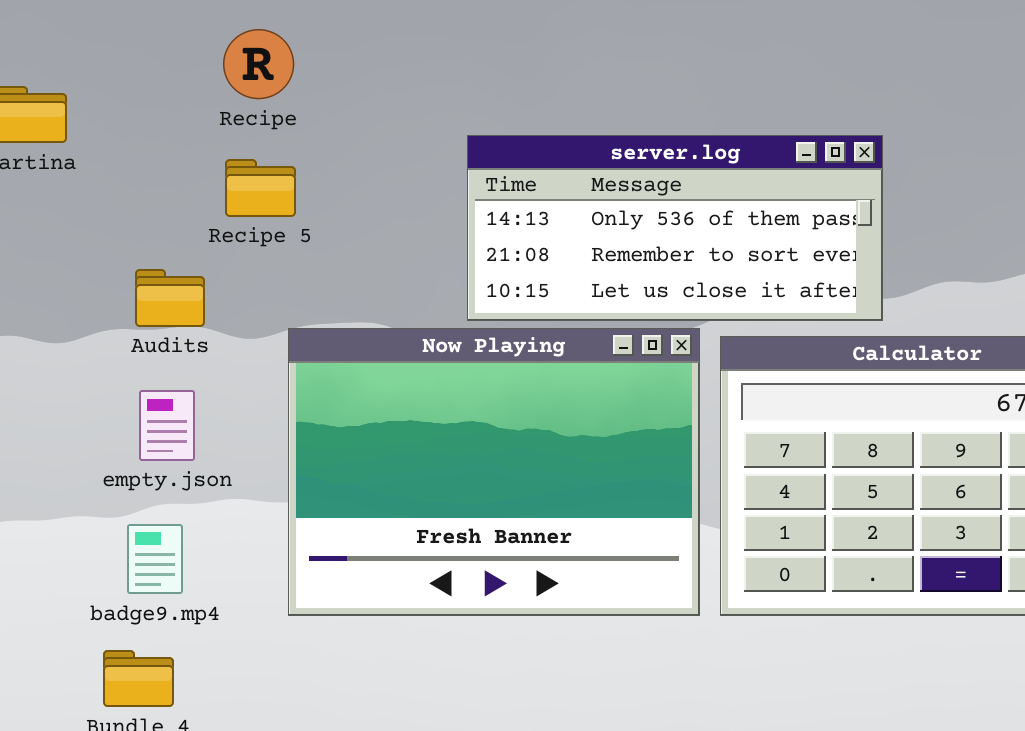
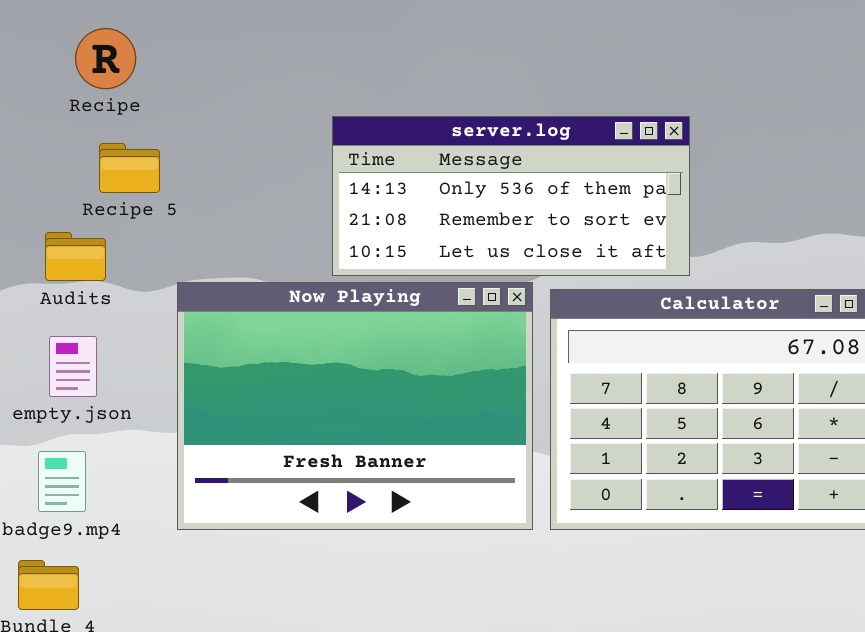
Recipe: [223,29,294,99] -> [75,28,136,89], moved
Recipe 5: [225,159,296,217] -> [99,143,160,193], moved

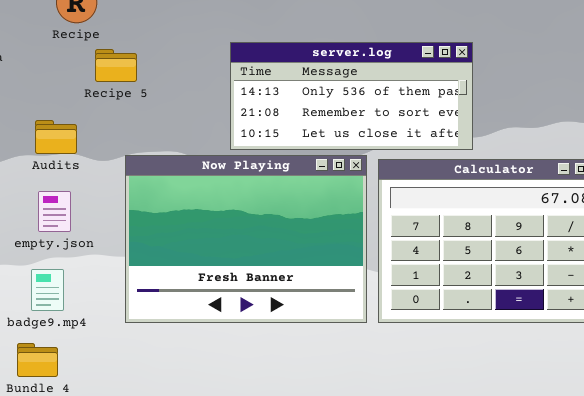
Recipe 5: [99,143,160,193] -> [95,49,137,82], moved

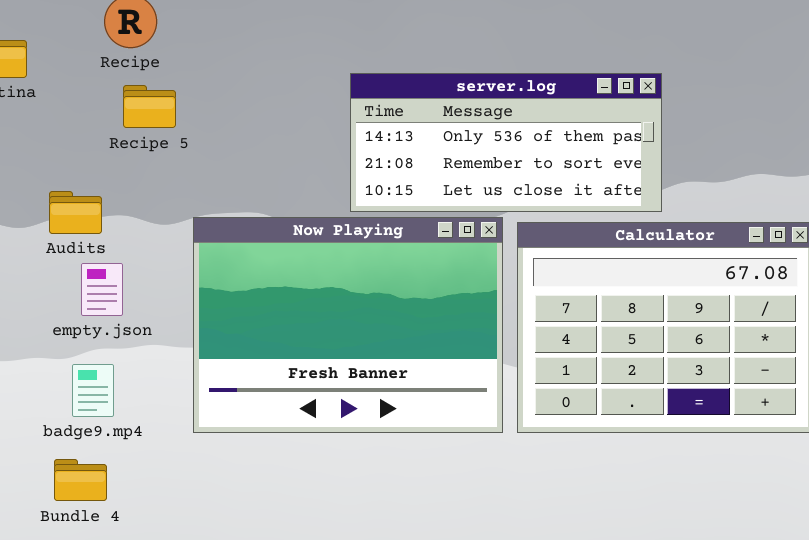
server.log: [230,42,473,150] -> [350,73,662,212], moved
Recipe 5: [95,49,137,82] -> [123,85,176,128], moved
Audits: [35,120,77,154] -> [49,191,102,234], moved

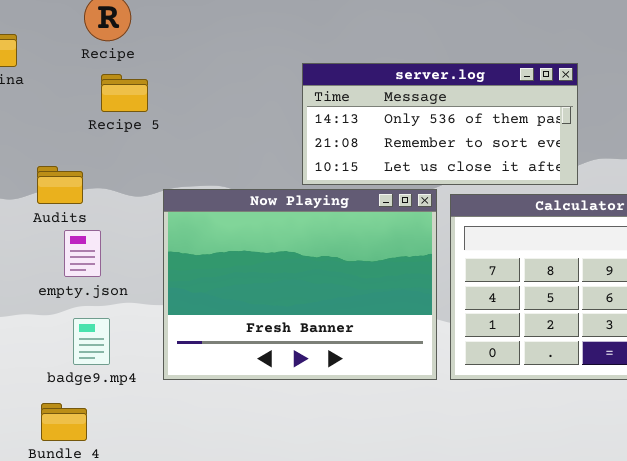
badge9.mp4: [72,364,114,417] -> [73,318,110,365], moved

